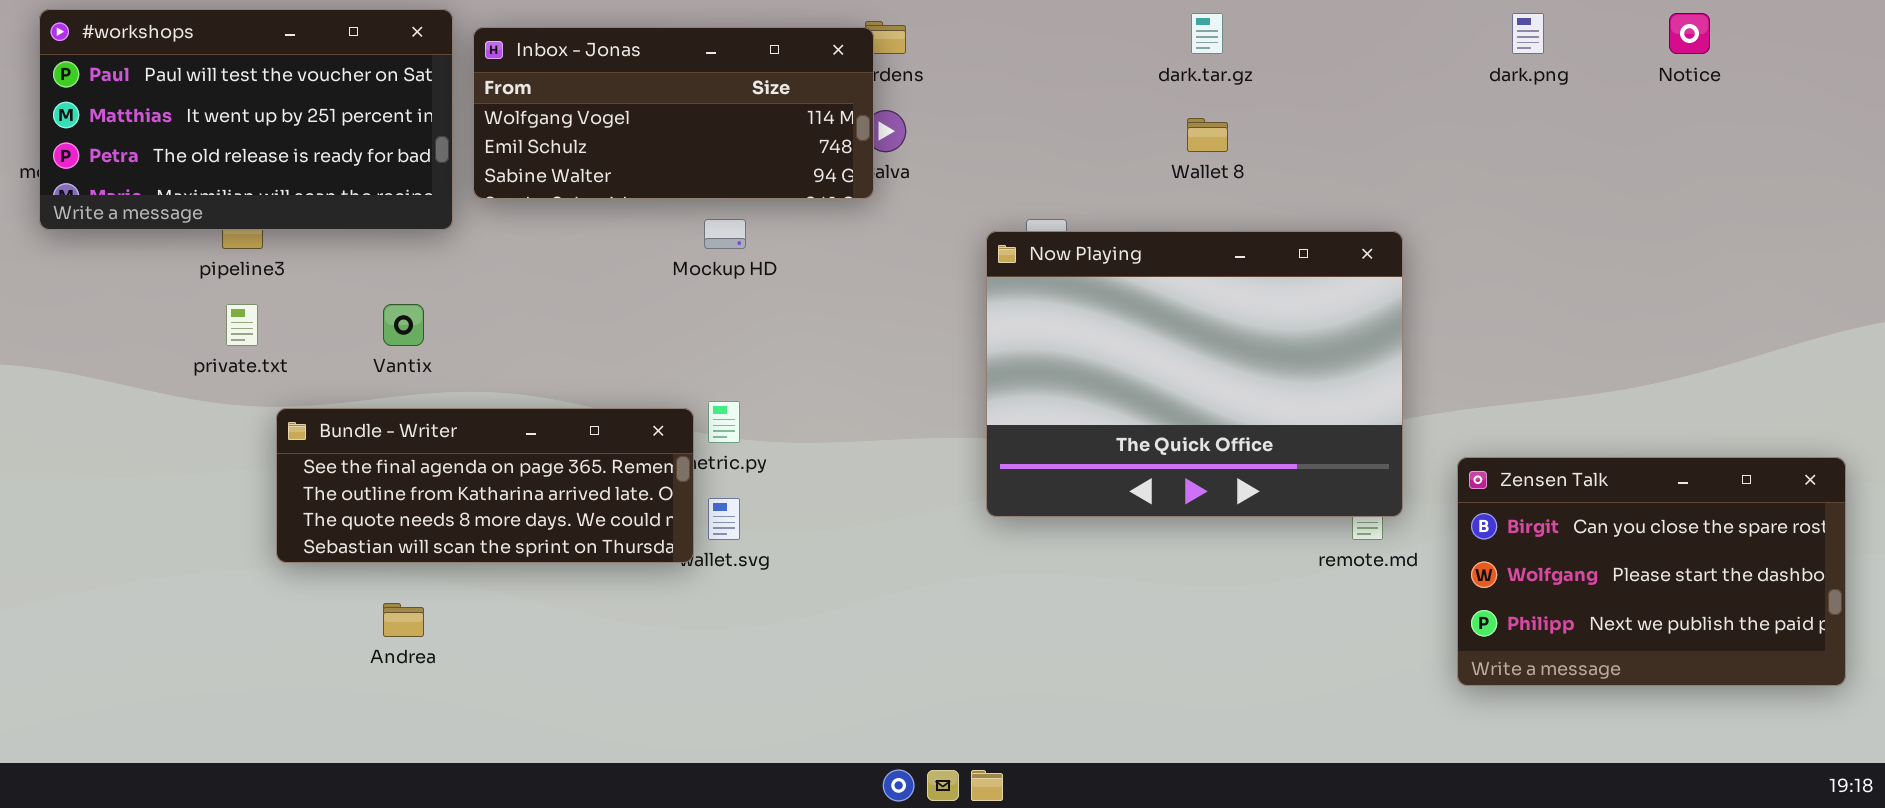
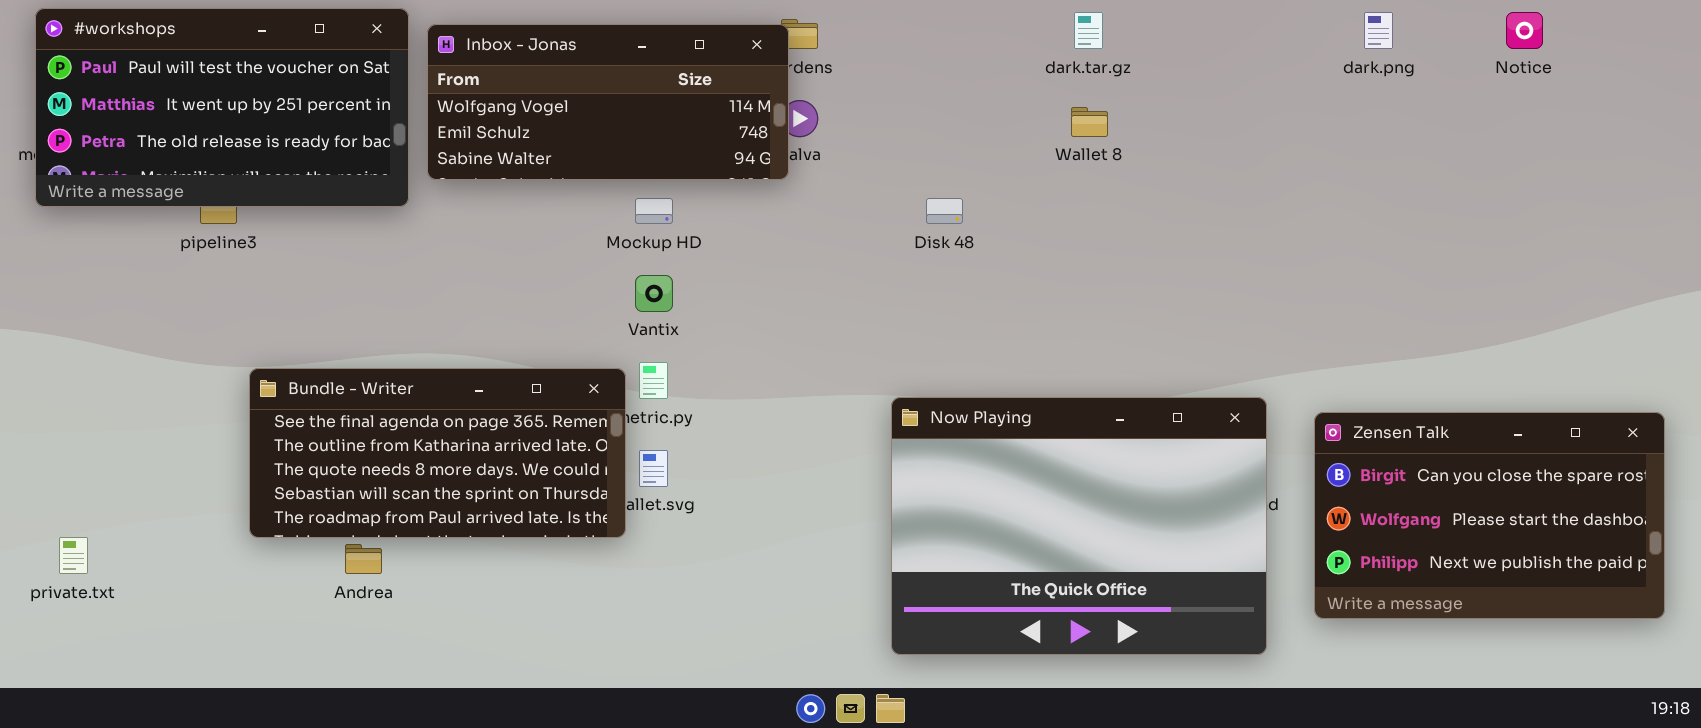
Now Playing: [986,231,1403,517] -> [891,397,1267,655], moved
private.txt: [226,304,258,346] -> [59,537,88,574], moved
Vantix: [383,304,424,346] -> [635,275,673,312], moved
Bundle - Writer: [276,408,694,563] -> [249,368,626,538], resized

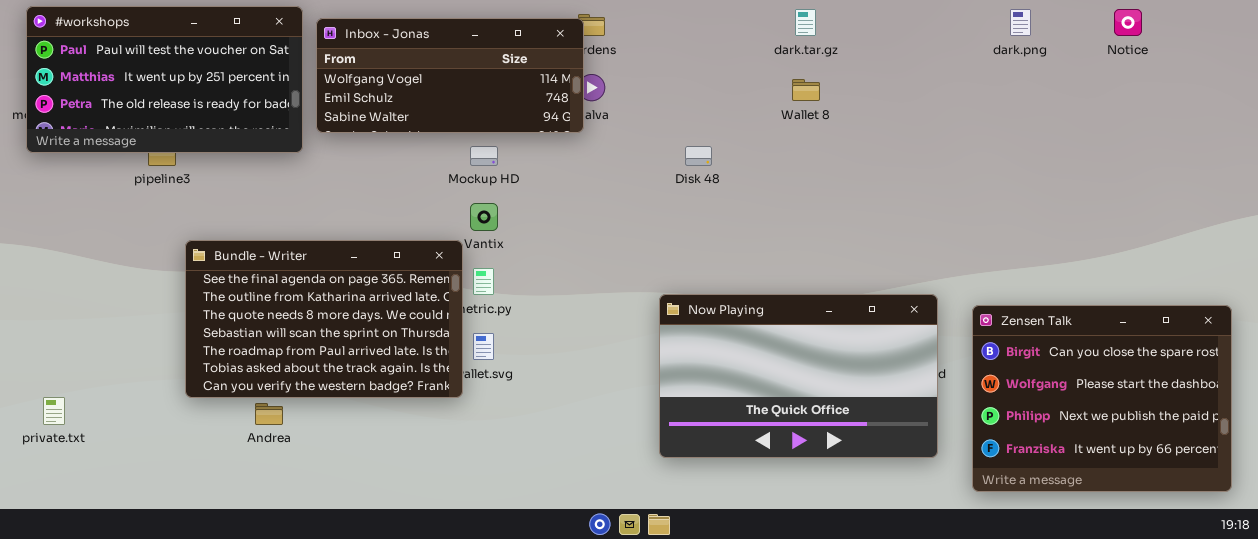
Bundle - Writer: [249,368,626,538] -> [185,240,463,398], resized
Now Playing: [891,397,1267,655] -> [659,294,938,458], resized
Zensen Talk: [1314,412,1665,619] -> [972,305,1232,492], resized

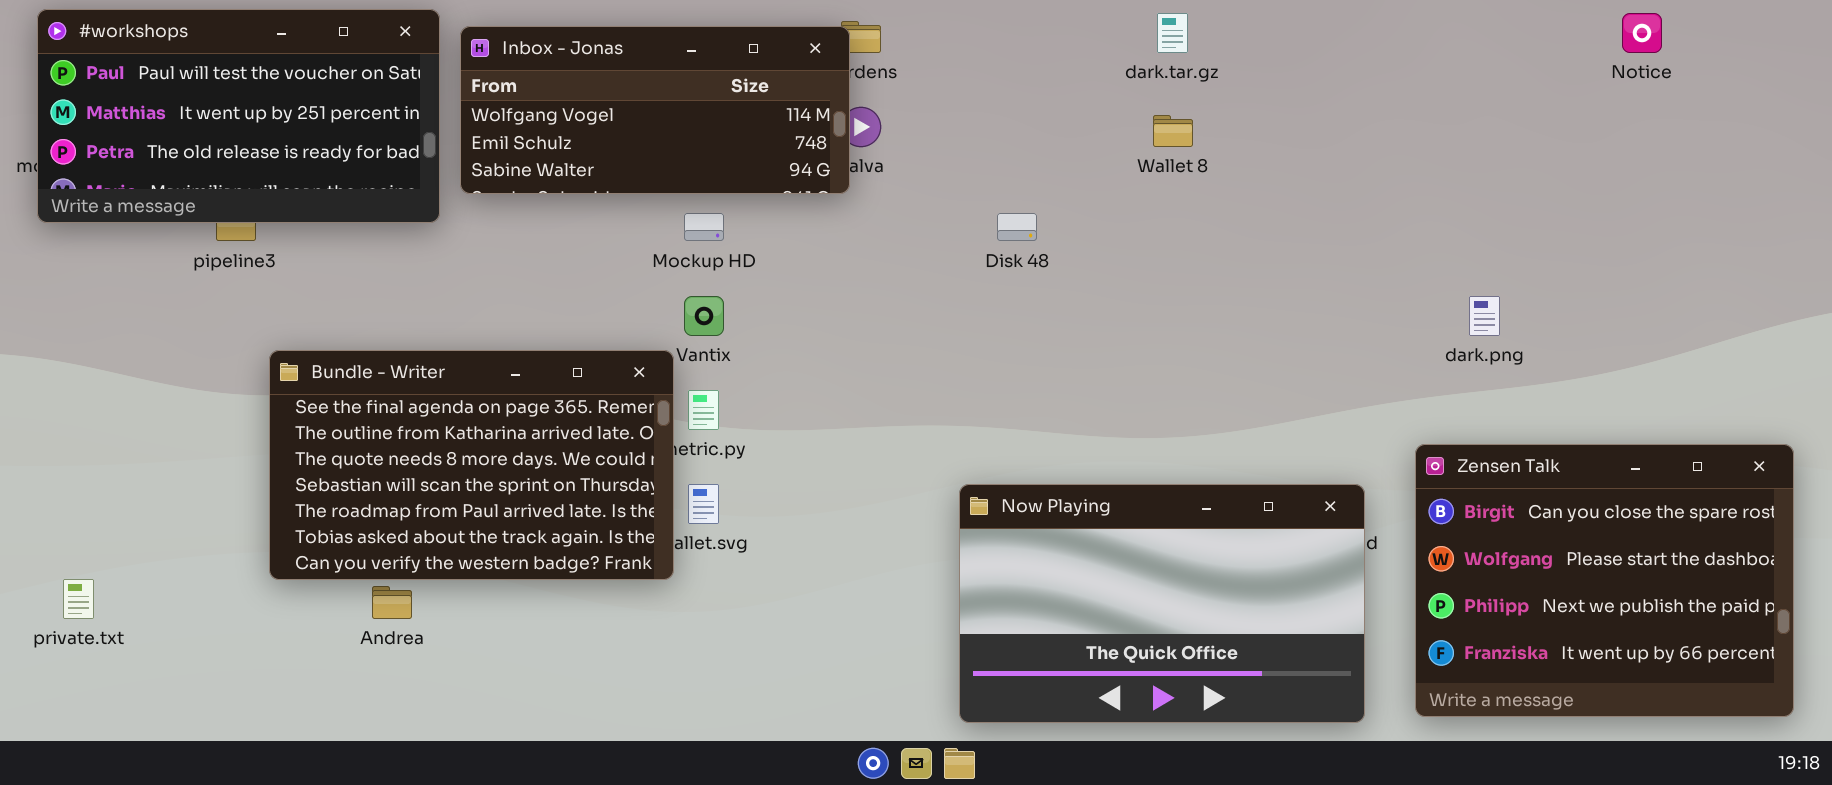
dark.png: [1010,9,1031,36] -> [1469,296,1500,336], moved
Now Playing: [659,294,938,458] -> [959,484,1365,723], moved

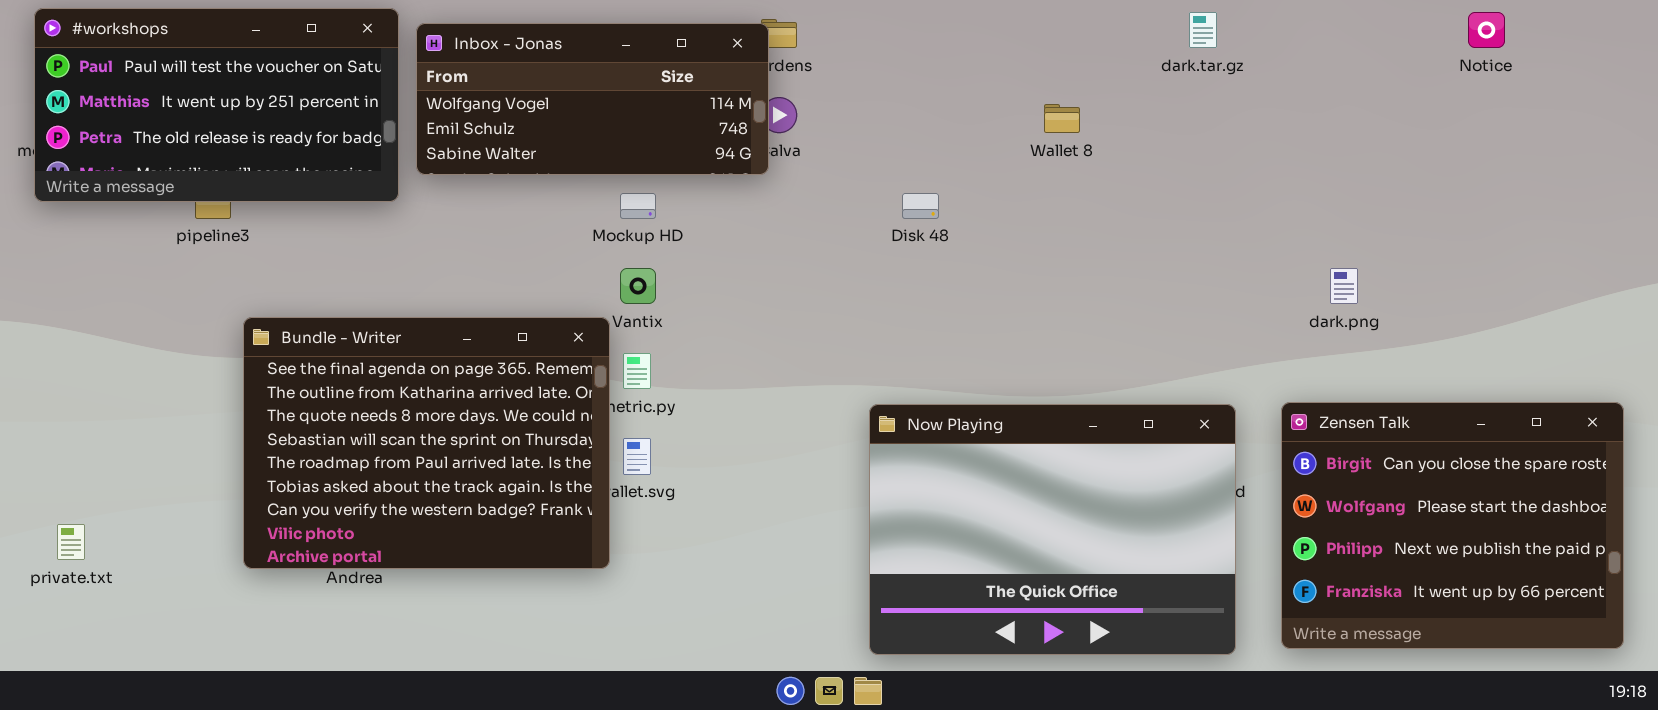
dark.tar.gz: [1157,13,1188,53] -> [1189,12,1217,48], moved
Bundle - Writer: [269,350,674,580] -> [243,317,610,569], resized
Now Playing: [959,484,1365,723] -> [869,404,1236,655], resized

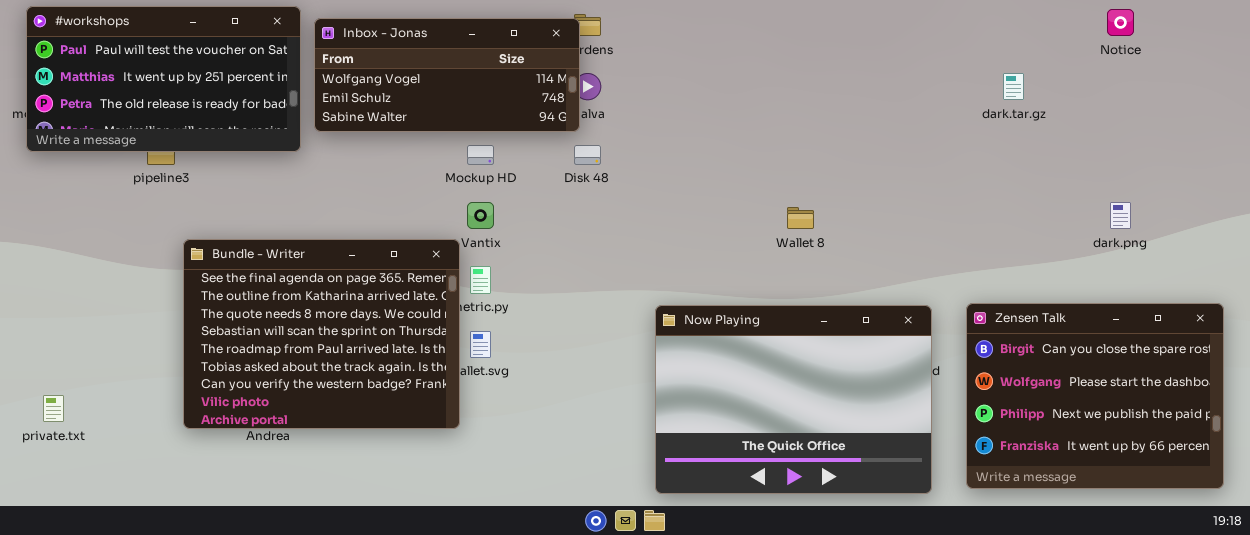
dark.tar.gz: [1189,12,1217,48] -> [1003,73,1024,100], moved
Wallet 8: [1044,104,1080,133] -> [787,207,814,229], moved
Disk 48: [902,193,939,219] -> [574,145,601,165], moved
dark.png: [1330,268,1358,304] -> [1110,202,1131,229], moved

